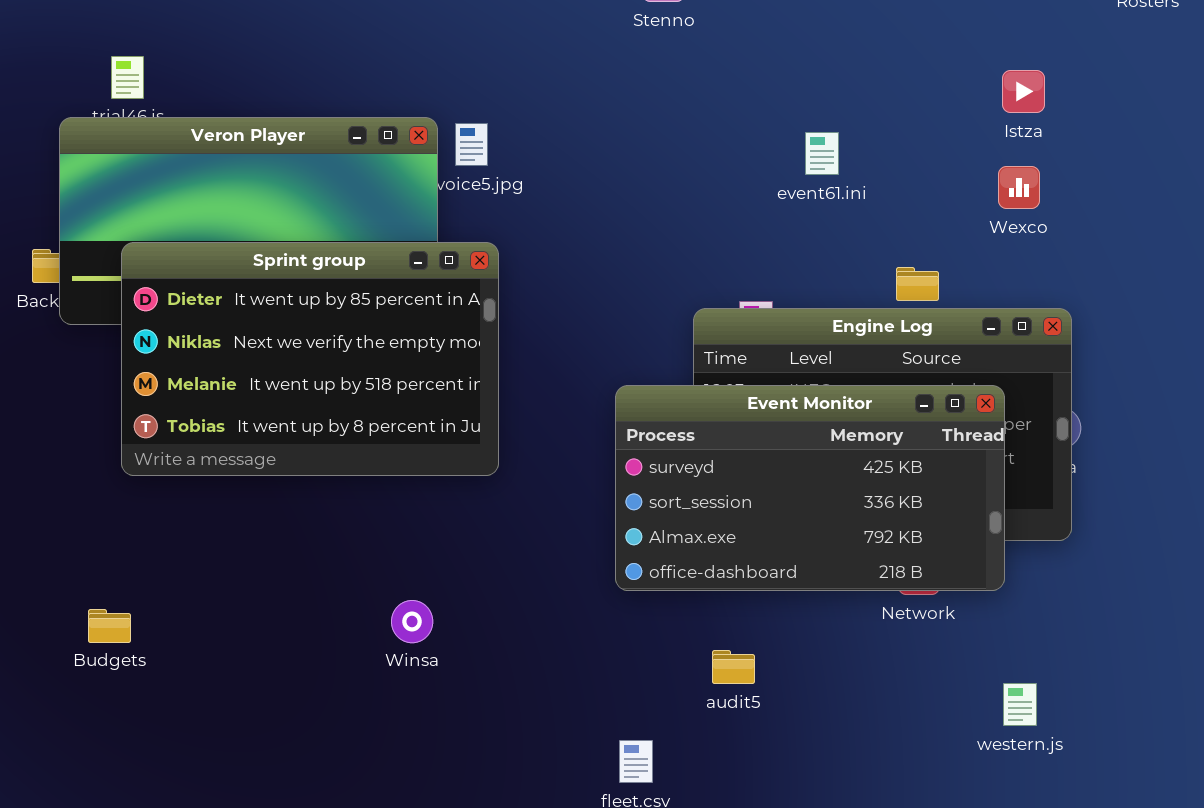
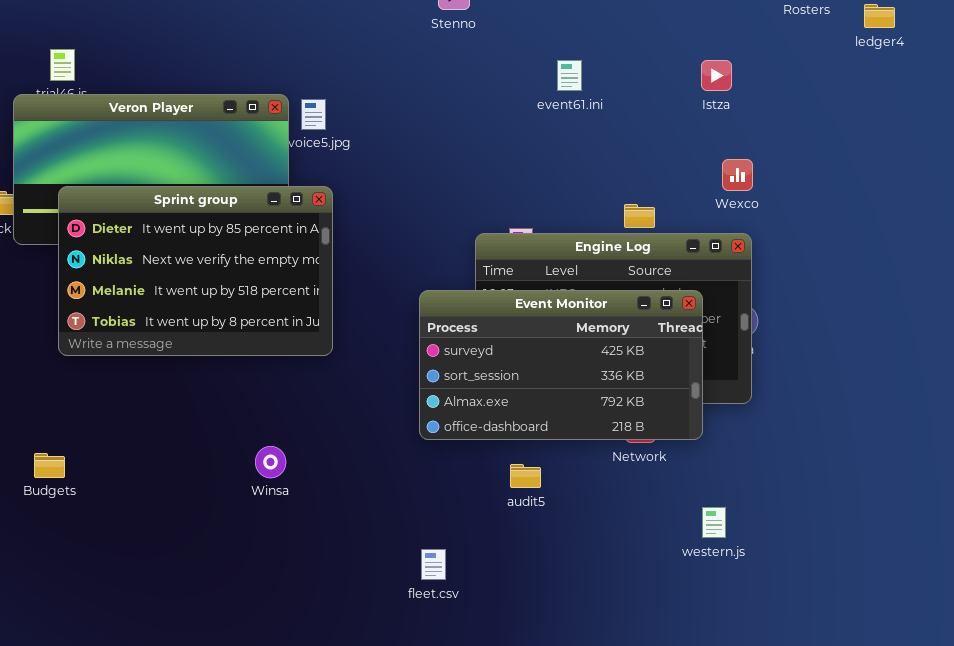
event61.ini: [805,132,839,175] -> [557,60,582,91], moved
Wexco: [998,166,1040,209] -> [722,159,753,191], moved
audit5: [712,650,755,684] -> [510,464,541,488], moved

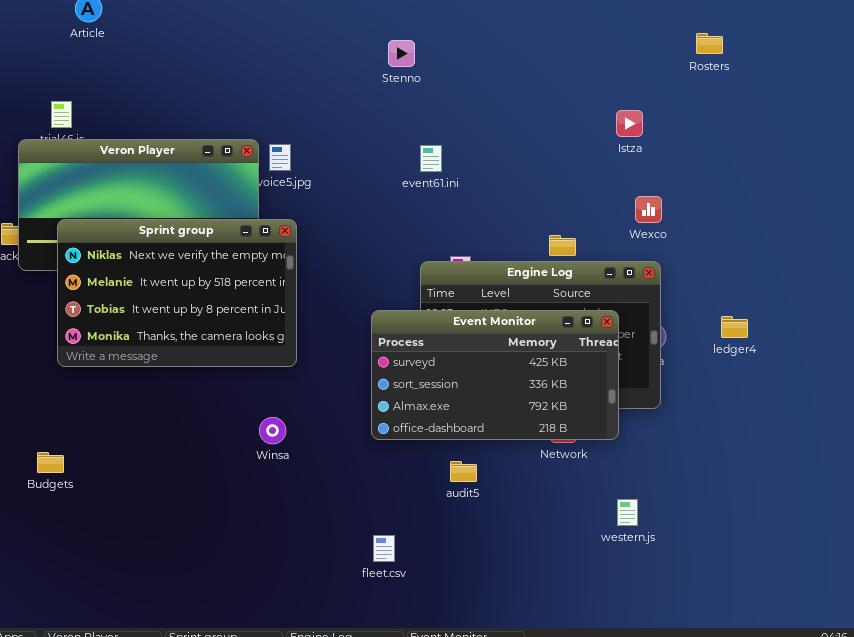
ledger4: [864,4,895,28] -> [721,316,748,338], moved
event61.ini: [557,60,582,91] -> [420,145,442,172], moved
Sprint group: [58,186,333,356] -> [57,219,297,367], scrolled down 1 row
Winsa: [255,446,286,478] -> [259,417,286,444], moved

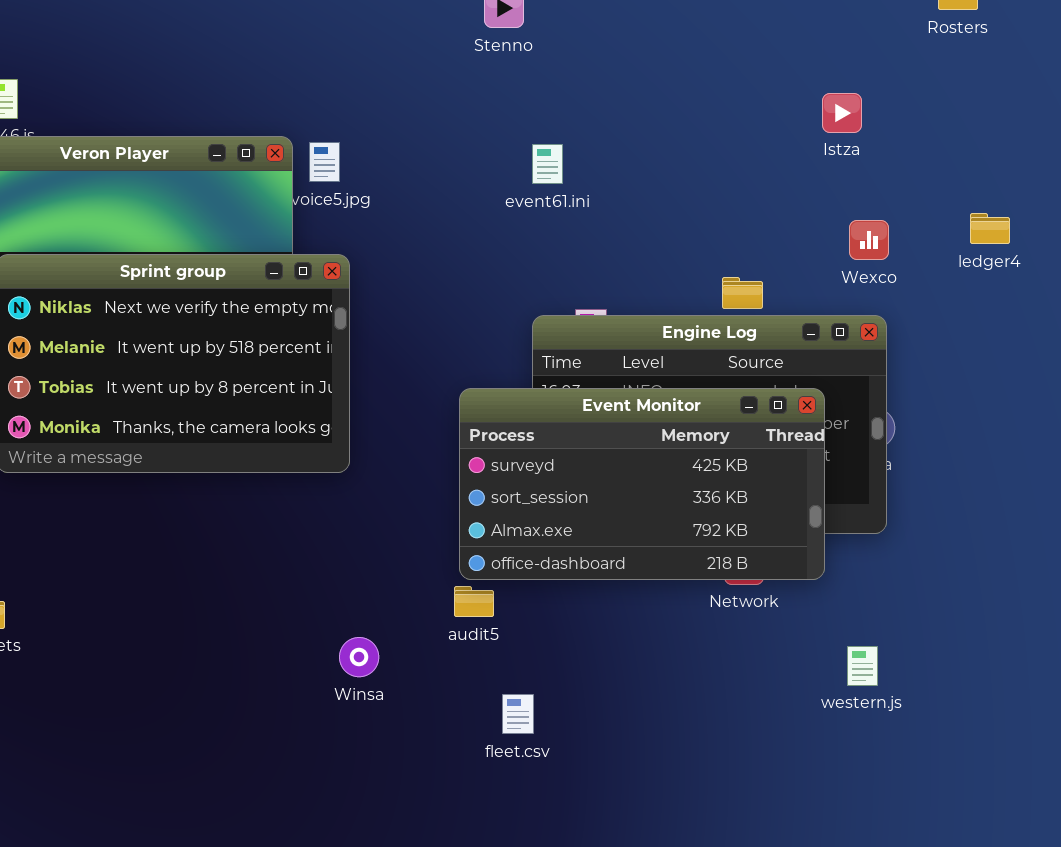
ledger4: [721,316,748,338] -> [970,213,1010,244], moved
Winsa: [259,417,286,444] -> [339,637,379,677], moved
audit5: [450,461,477,482] -> [454,586,494,617], moved
western.js: [617,499,638,526] -> [847,646,878,686], moved
fleet.csv: [373,535,395,562] -> [502,694,534,734], moved

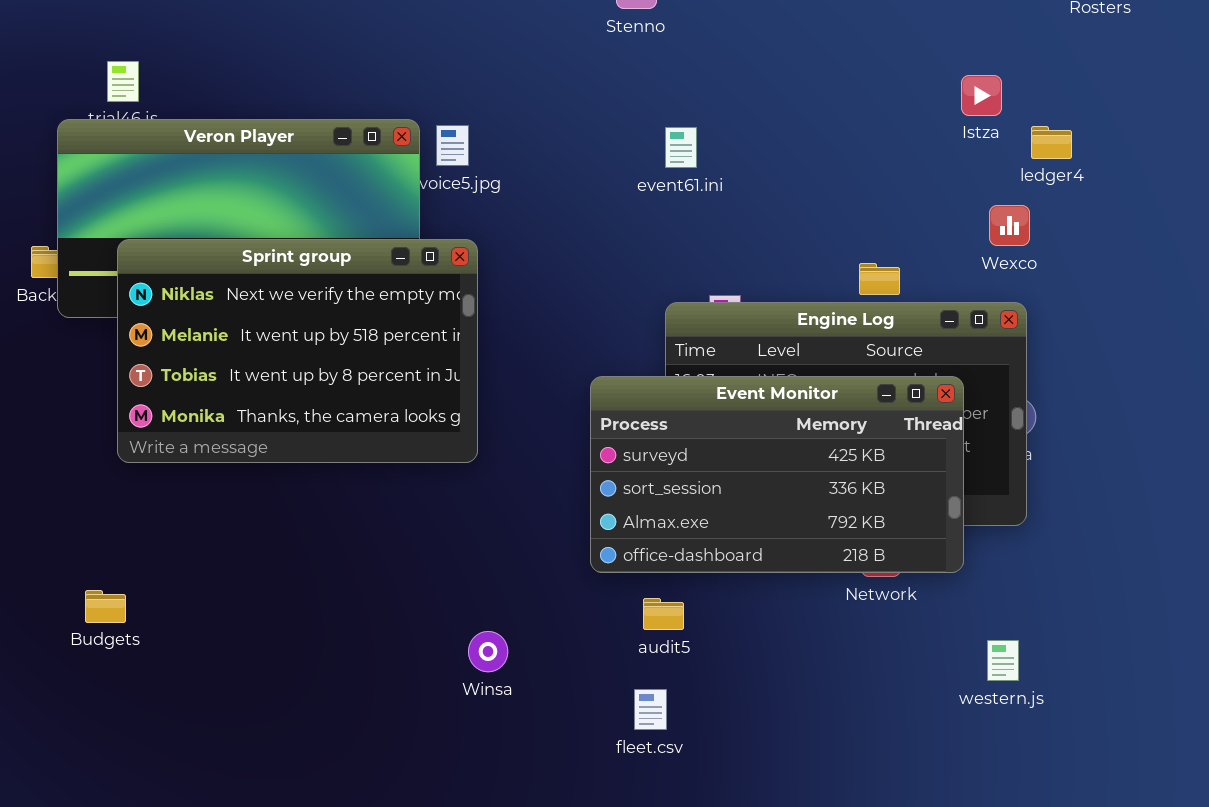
ledger4: [970,213,1010,244] -> [1031,126,1072,159], moved
audit5: [454,586,494,617] -> [643,598,684,630], moved

